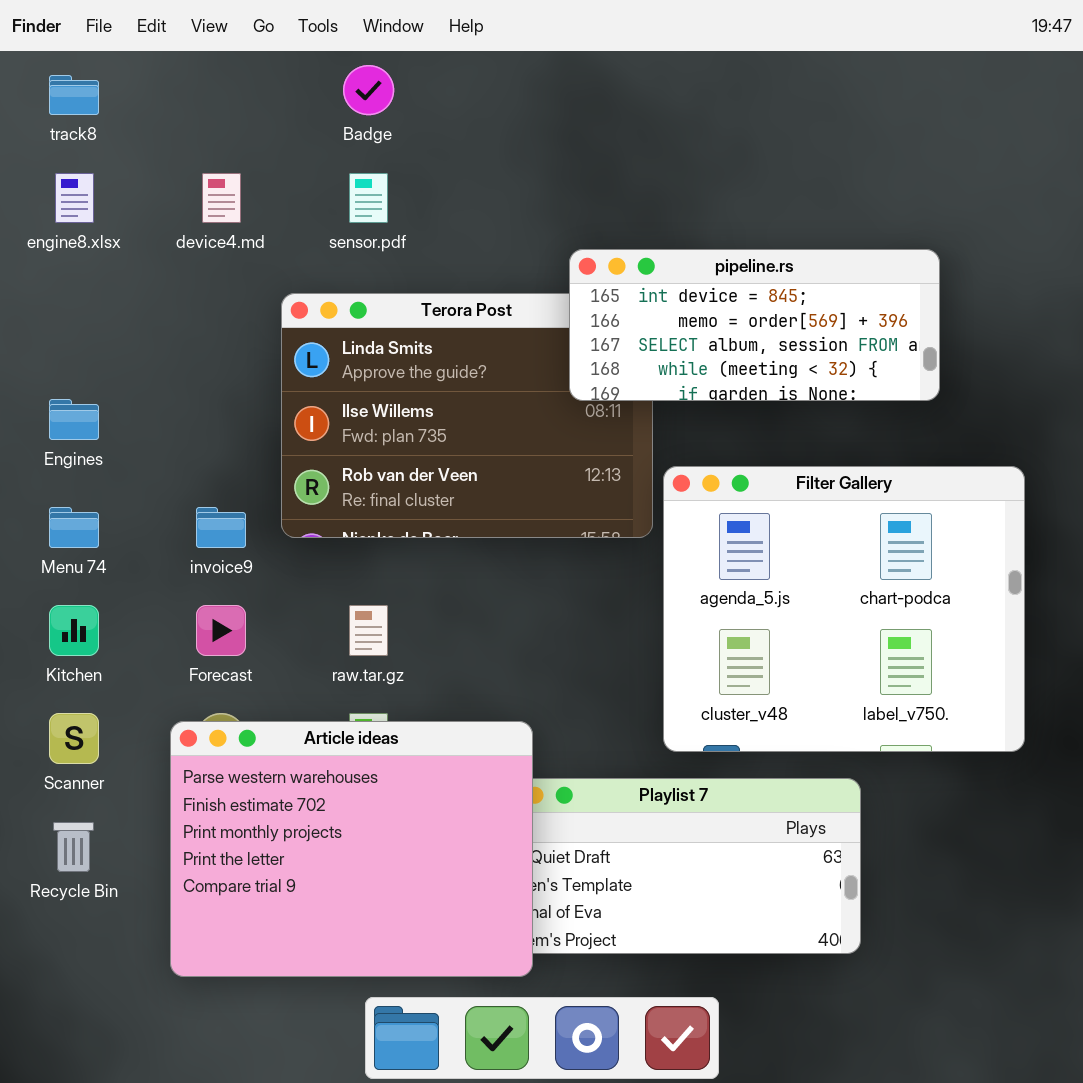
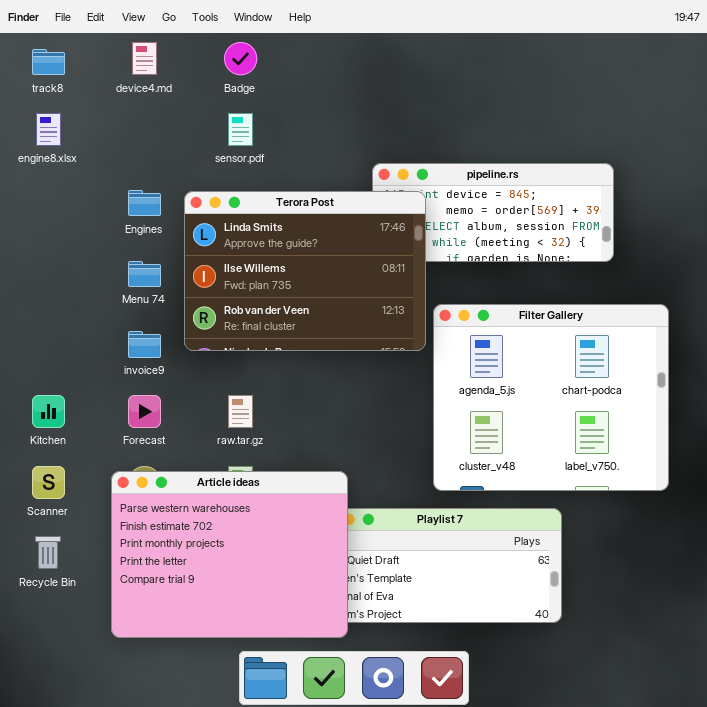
device4.md: [202,173,241,223] -> [132,42,157,75], moved
Terora Post: [281,293,653,538] -> [184,191,426,351], raised
Engines: [49,399,99,440] -> [128,190,161,216], moved
Menu 74: [49,507,99,548] -> [128,261,161,287], moved

